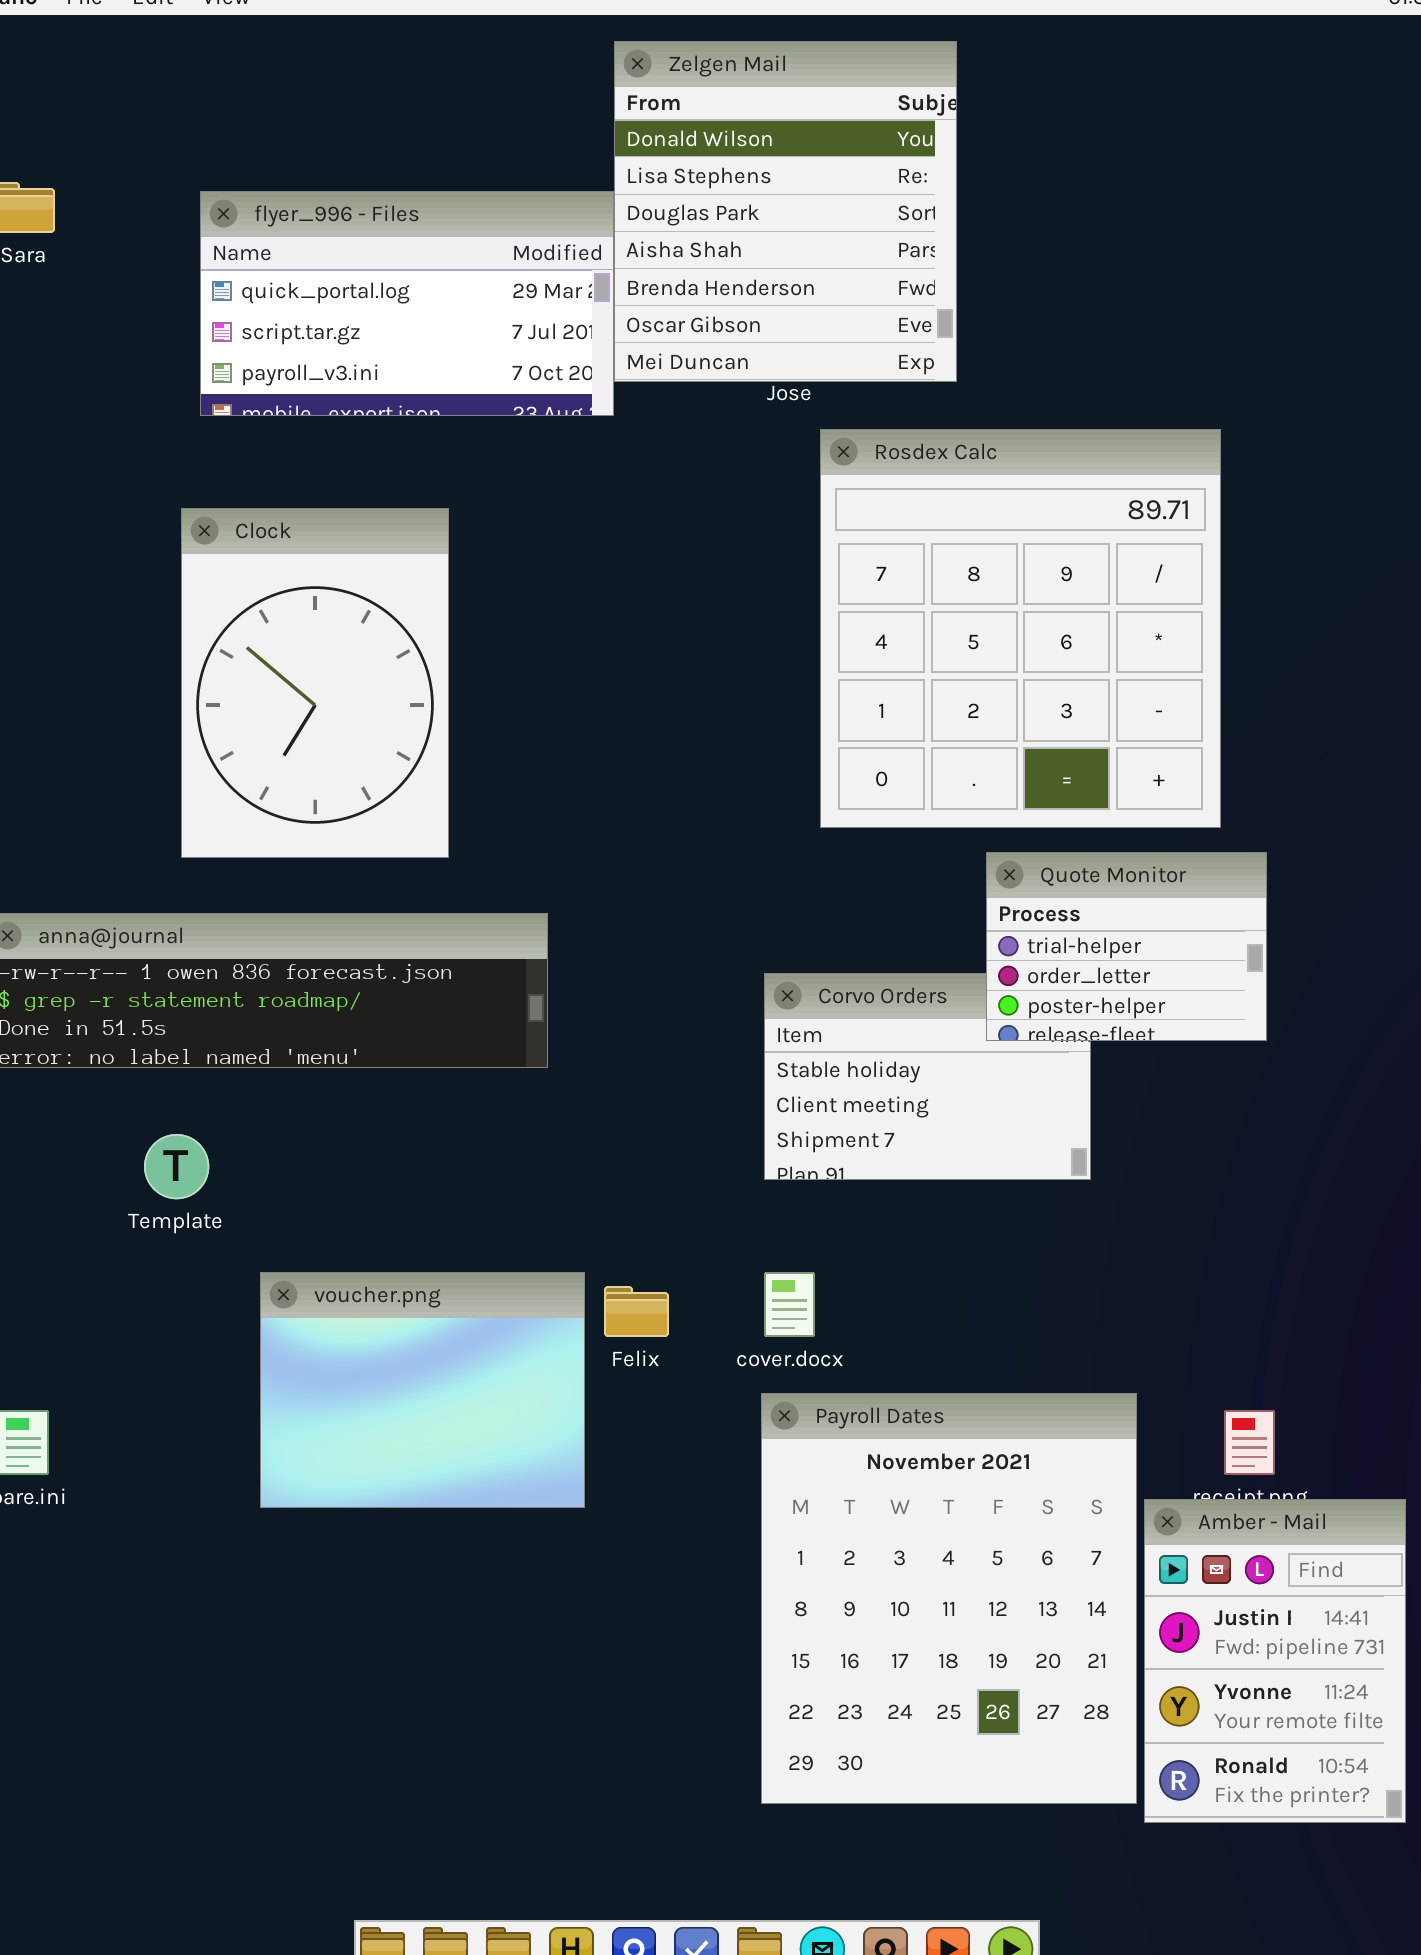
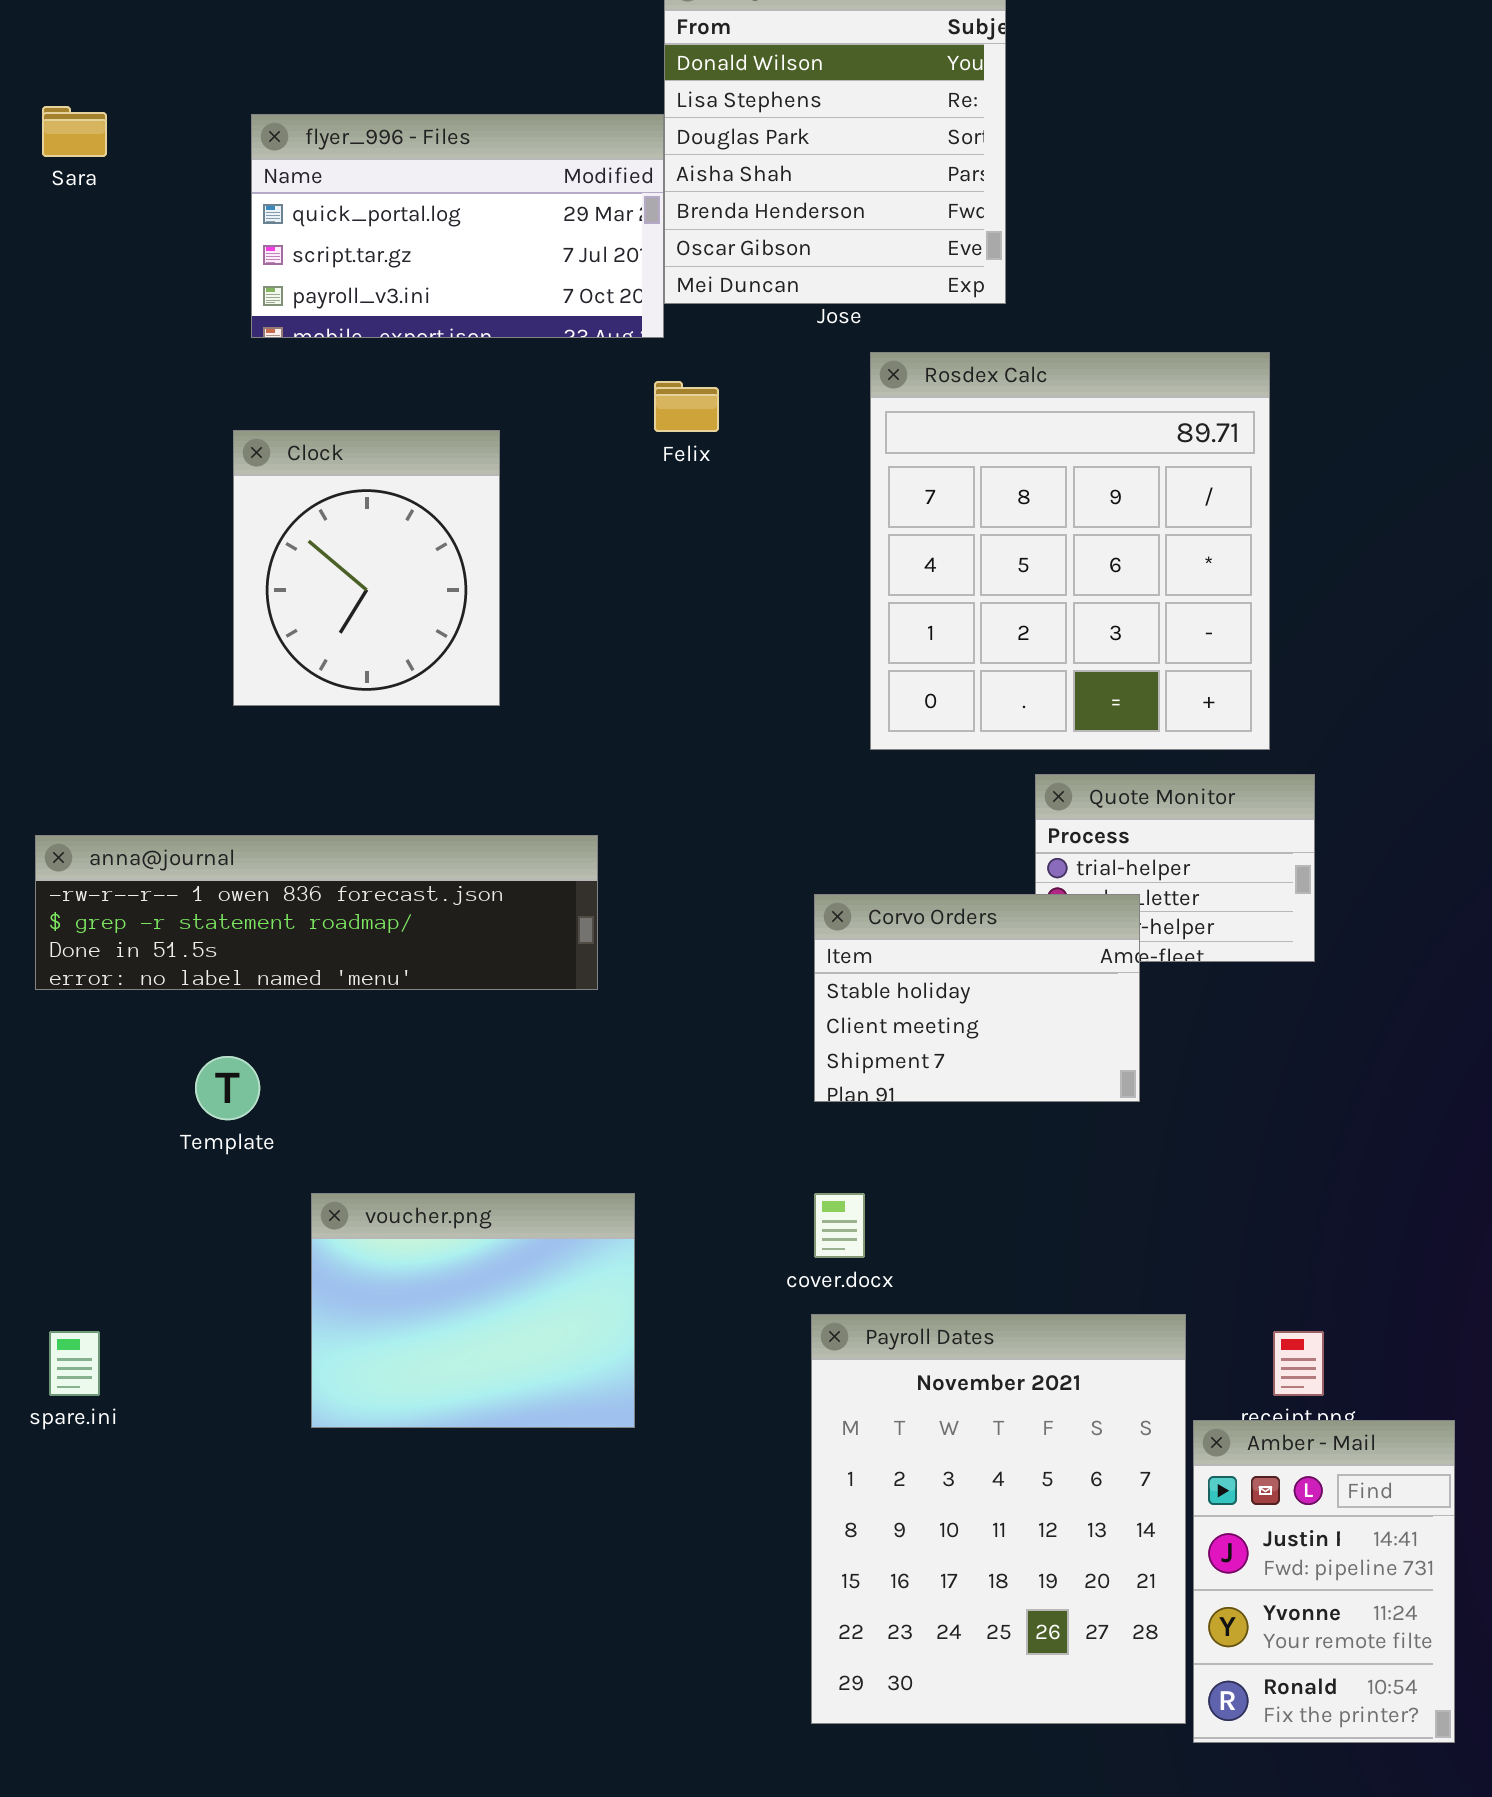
Clock: [181,508,449,858] -> [233,430,500,706], resized
Corvo Orders: [764,973,1091,1180] -> [814,894,1140,1102], raised
Felix: [604,1286,669,1337] -> [654,381,719,432], moved

